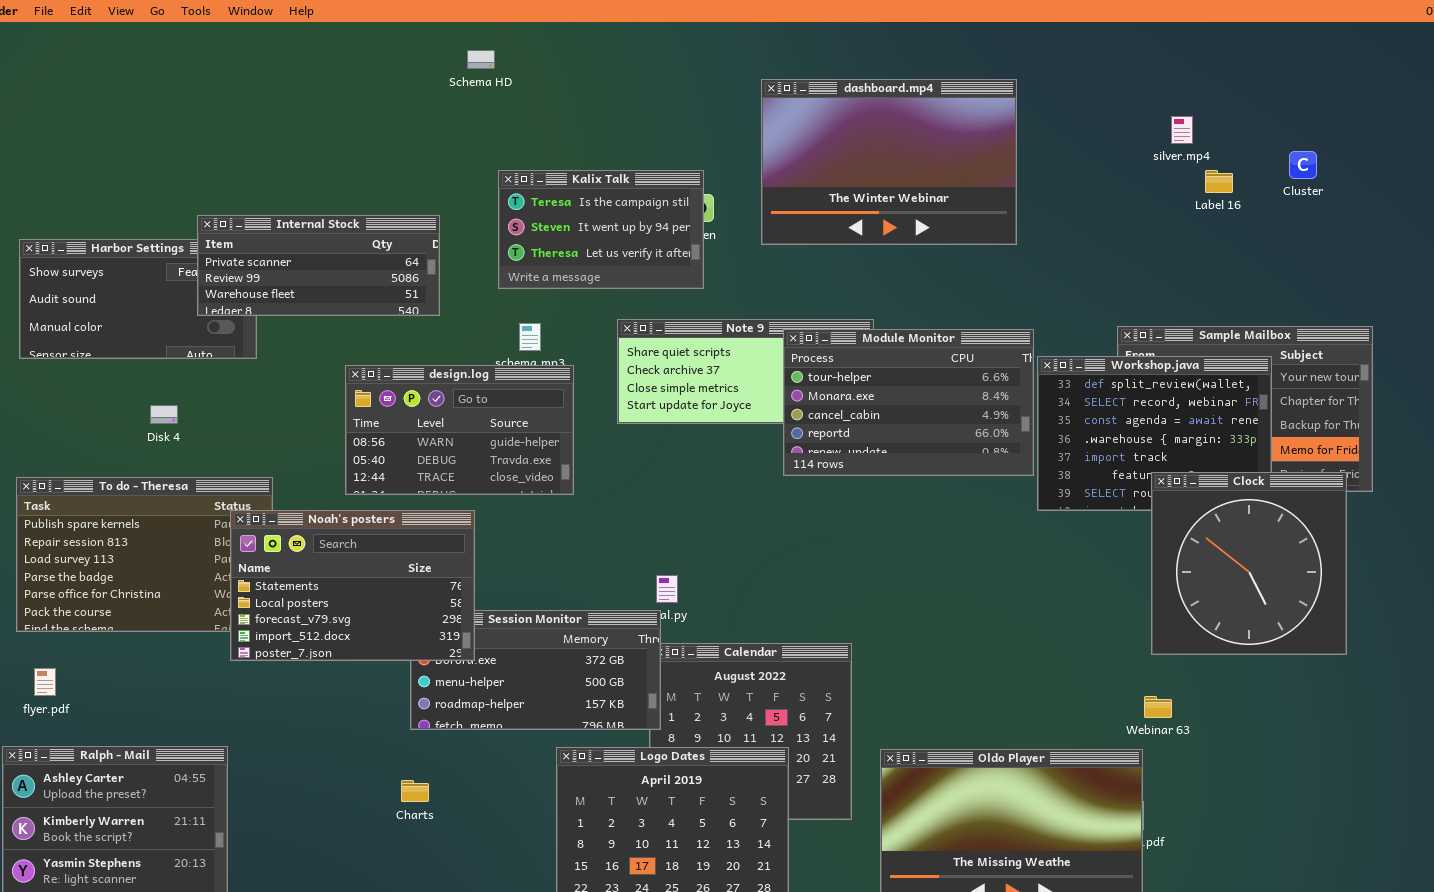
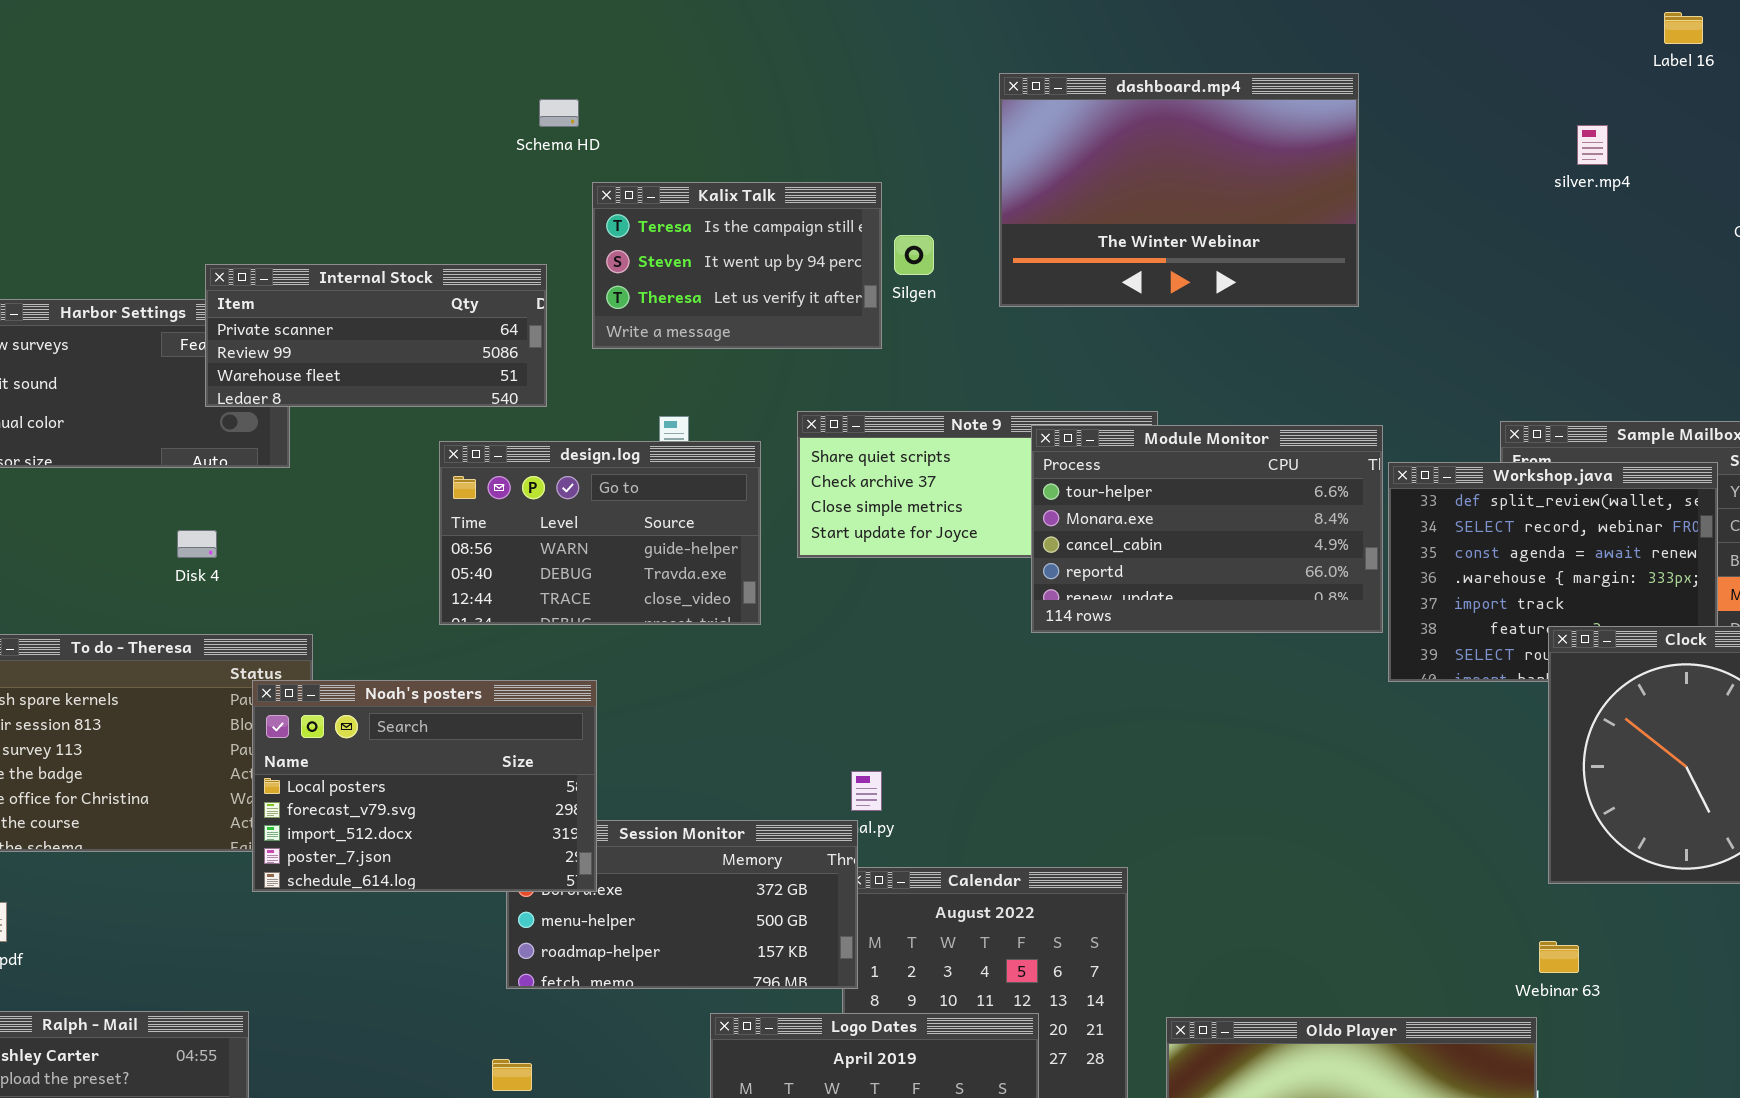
Schema HD: [467,50,495,69] -> [539,99,579,127], moved
Kalix Talk: [498,170,704,289] -> [592,182,882,349], moved
Label 16: [1205,170,1233,193] -> [1664,12,1703,44], moved
design.log: [345,365,574,495] -> [439,441,761,625], moved
Disk 4: [150,405,178,424] -> [177,530,217,558], moved
Noah's posters: [230,510,475,661] -> [252,680,597,892], scrolled down 1 row

